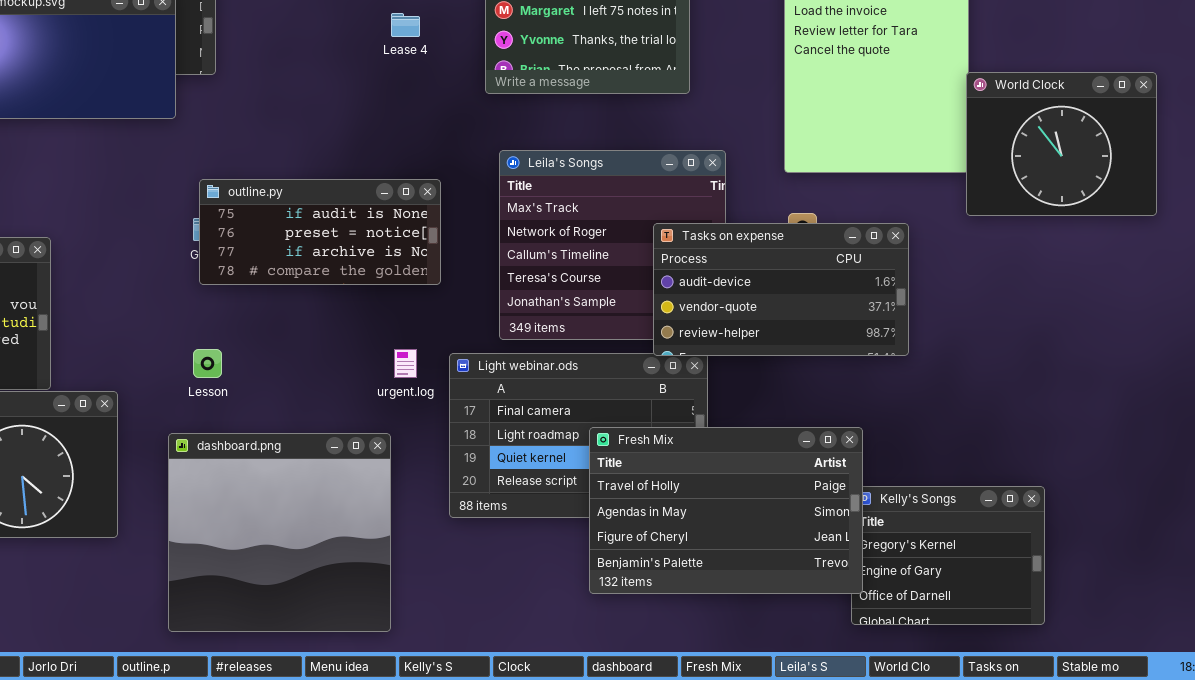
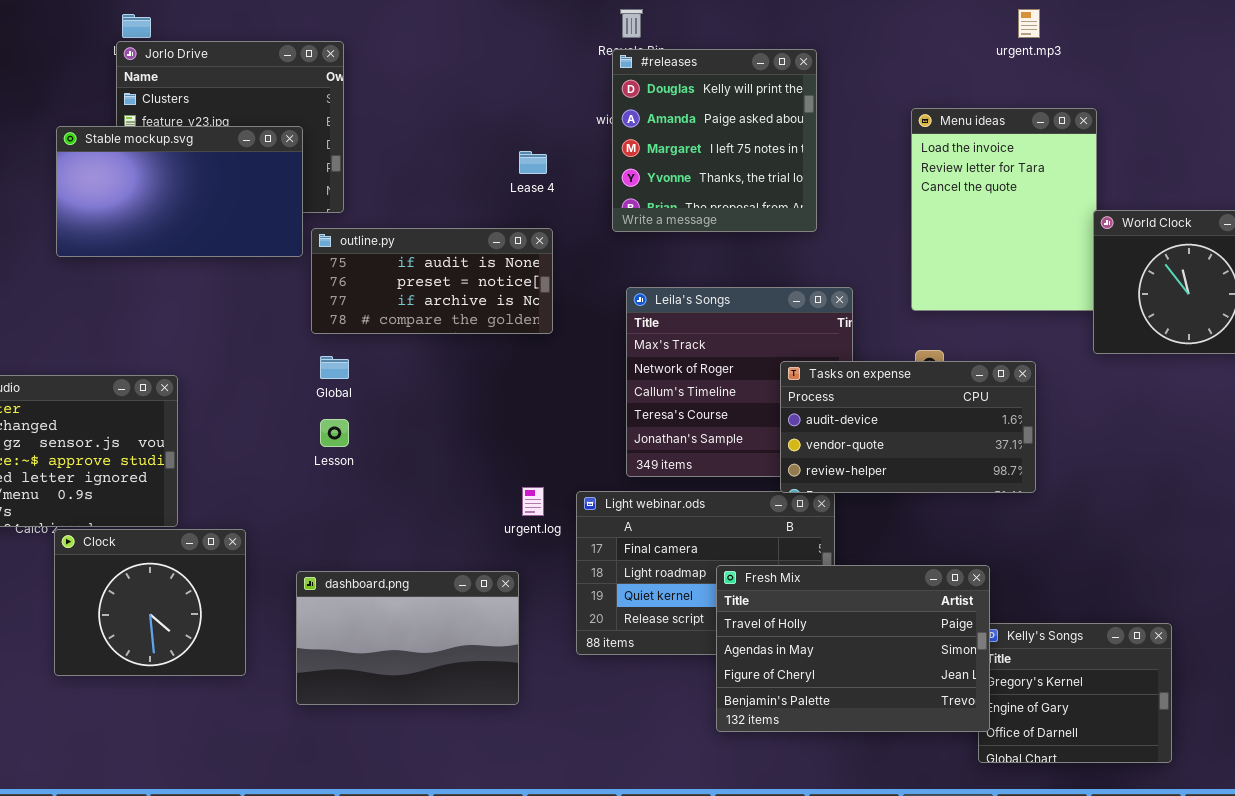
outline.py: [199,179,441,285] -> [311,228,553,334], moved
Lesson: [193,349,222,378] -> [320,419,349,447], moved
dashboard.png: [168,433,391,632] -> [296,571,519,705], resized

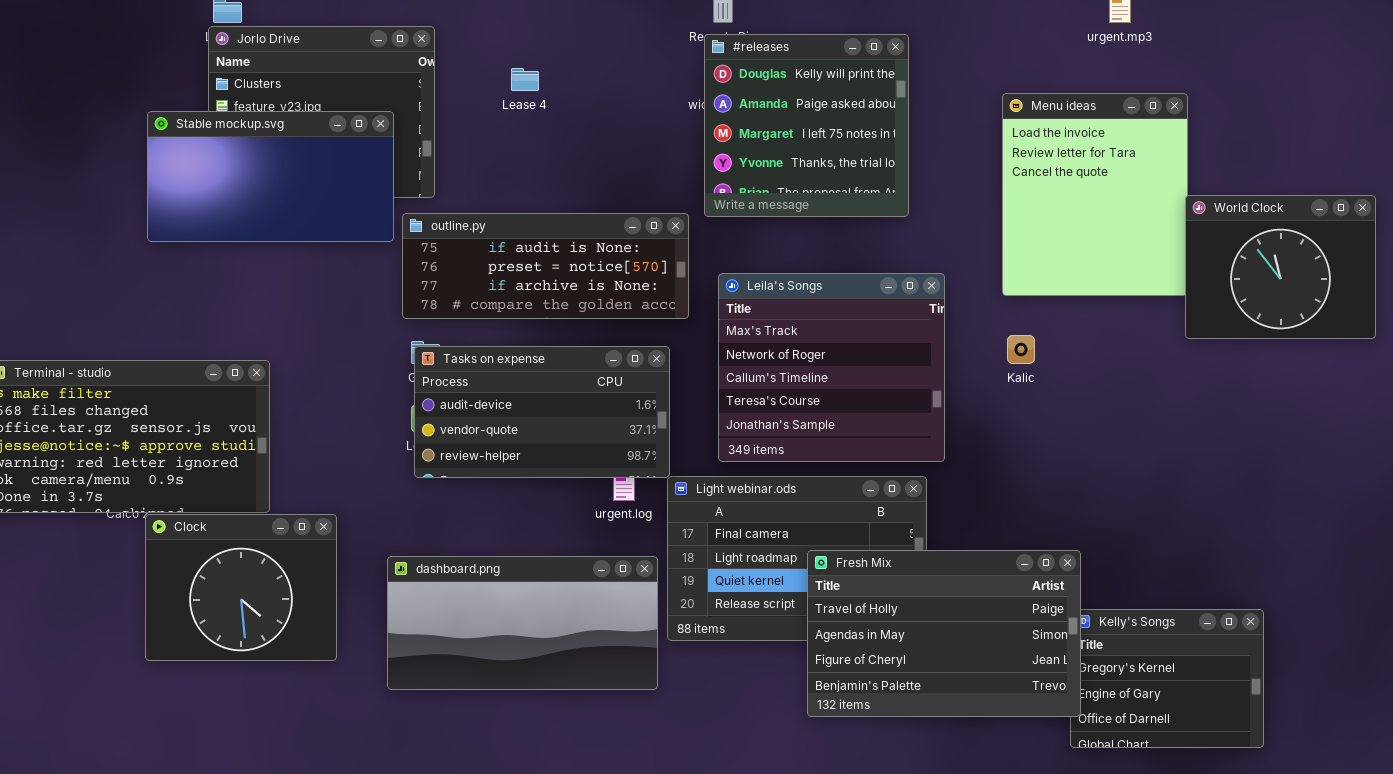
Lease 4: [519,151,547,174] -> [511,68,539,91], moved
outline.py: [311,228,553,334] -> [402,213,689,319], resized
Tasks on expense: [780,361,1036,493] -> [414,346,670,478], moved
dashboard.png: [296,571,519,705] -> [387,556,658,690], resized

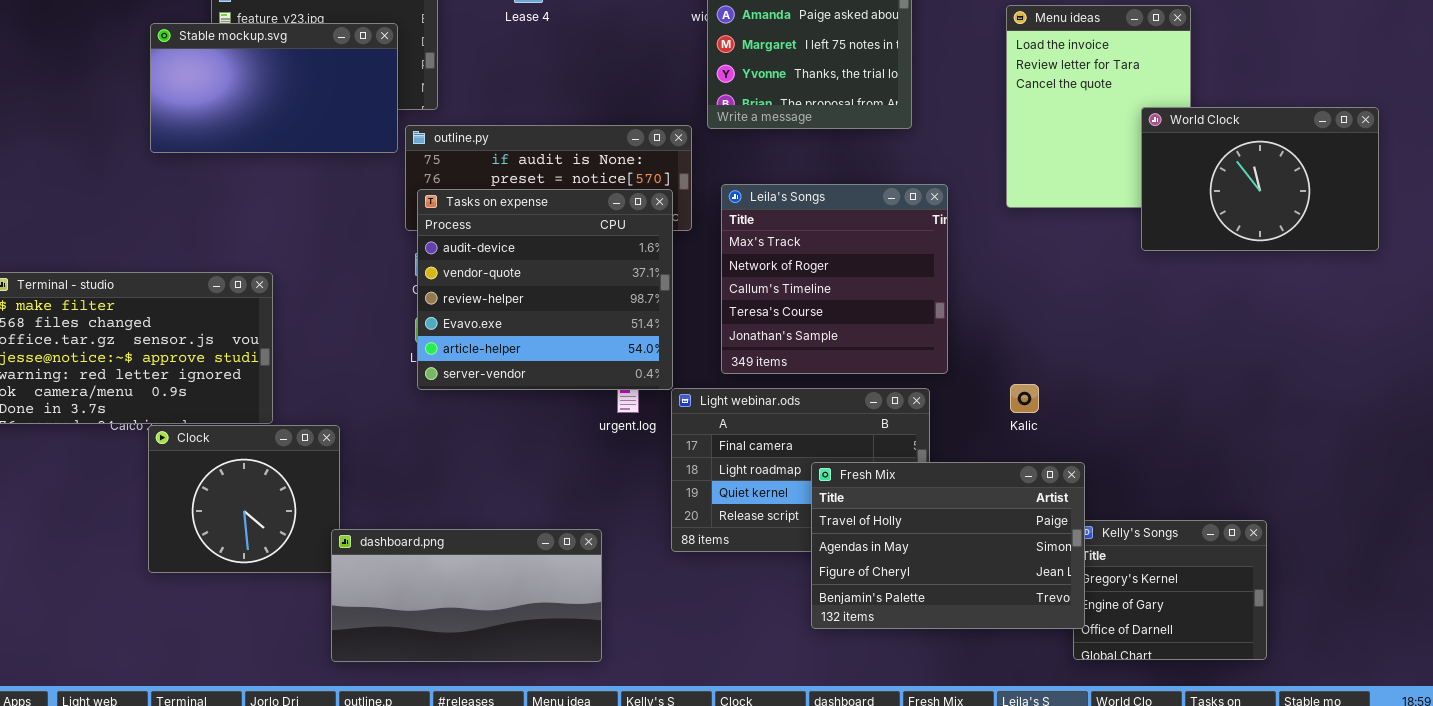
World Clock: [1185,195,1376,339] -> [1141,107,1379,251], resized
Kalic: [1007,335,1035,364] -> [1010,384,1039,413], moved
Tasks on expense: [414,346,670,478] -> [417,189,673,390], resized
dashboard.png: [387,556,658,690] -> [331,529,602,662], moved

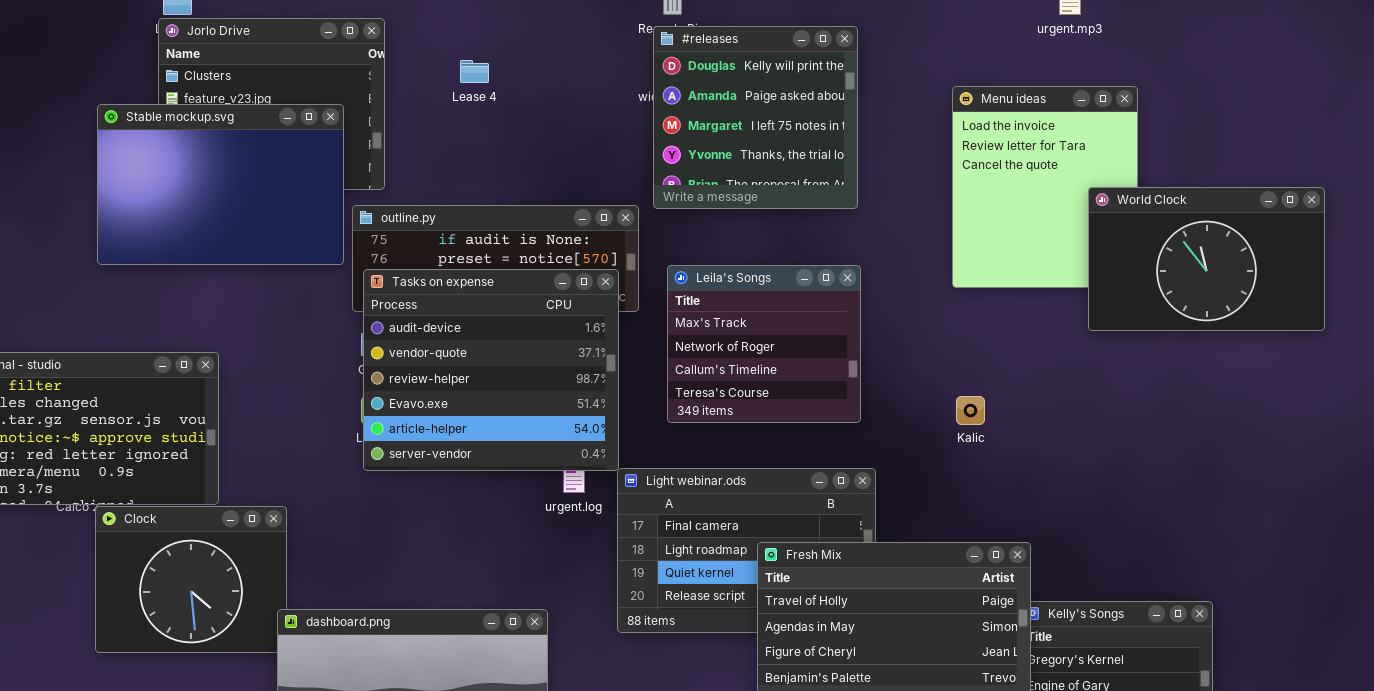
Stable mockup.svg: [150,23,398,153] -> [97,104,344,265], resized
Leila's Songs: [721,184,948,374] -> [667,265,861,423], resized
Kalic: [1010,384,1039,413] -> [956,396,985,425], moved

